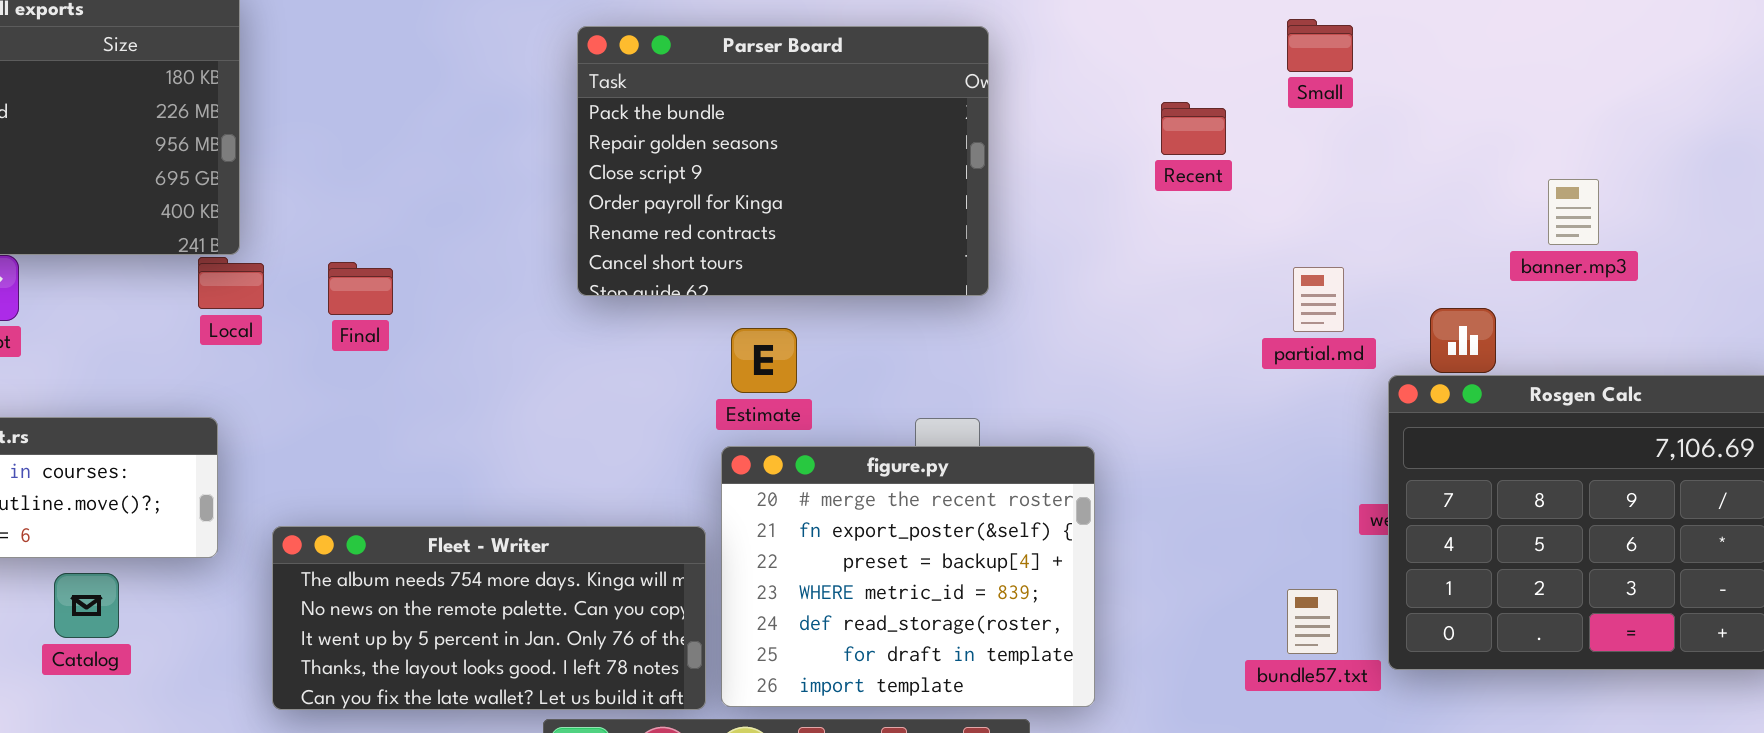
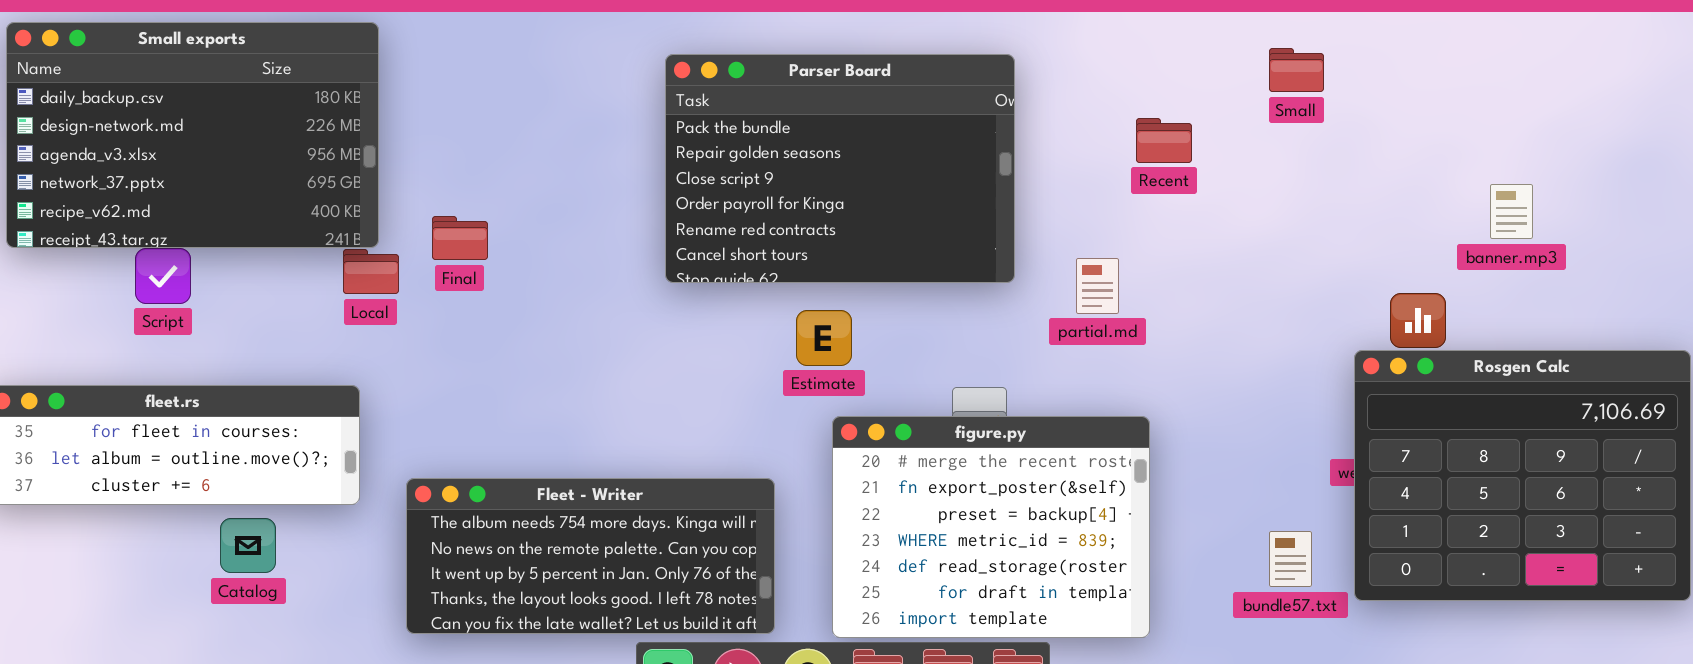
Recent: [1161,102,1226,155] -> [1136,118,1192,163], moved
Final: [328,262,393,315] -> [432,216,488,260], moved
partial.md: [1293,267,1344,332] -> [1076,258,1119,314], moved
figure.py: [721,446,1095,707] -> [832,416,1150,638], moved

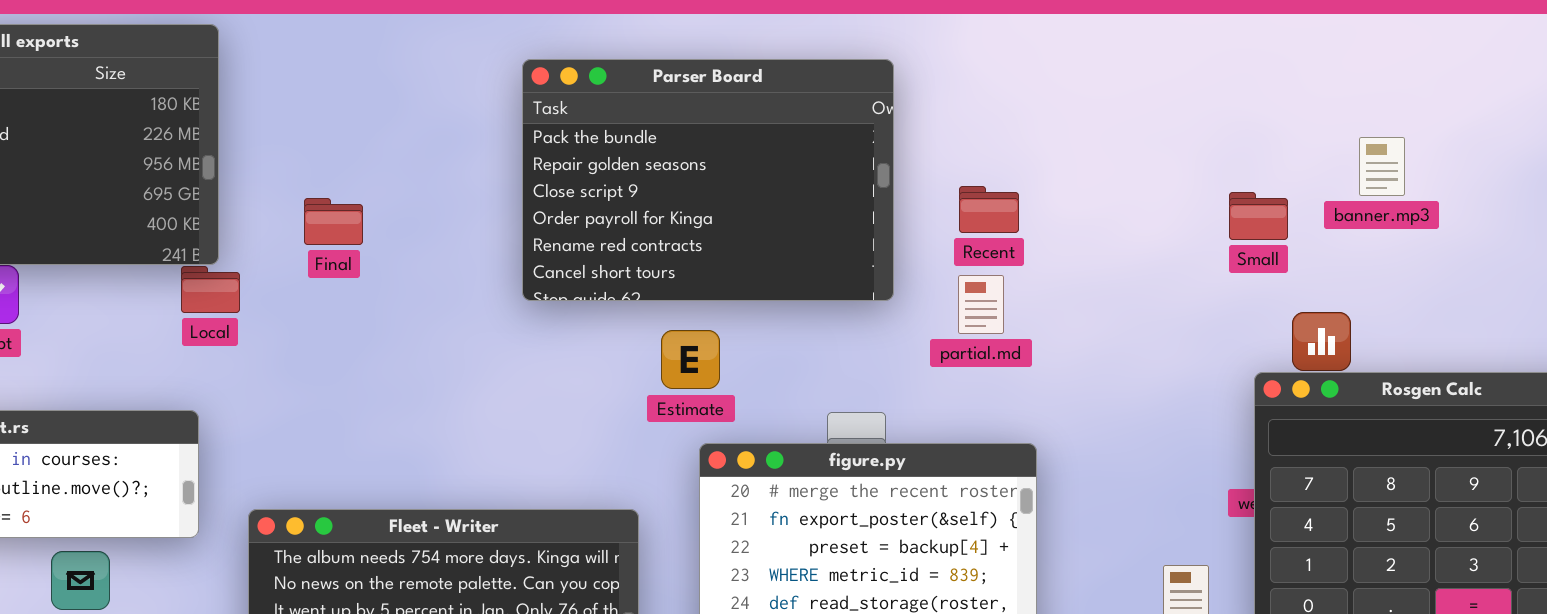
Small: [1269,48,1324,92] -> [1229,192,1288,240], moved
Recent: [1136,118,1192,163] -> [959,186,1019,233], moved
banner.mp3: [1490,184,1533,239] -> [1359,137,1405,196], moved
Final: [432,216,488,260] -> [304,198,363,245], moved

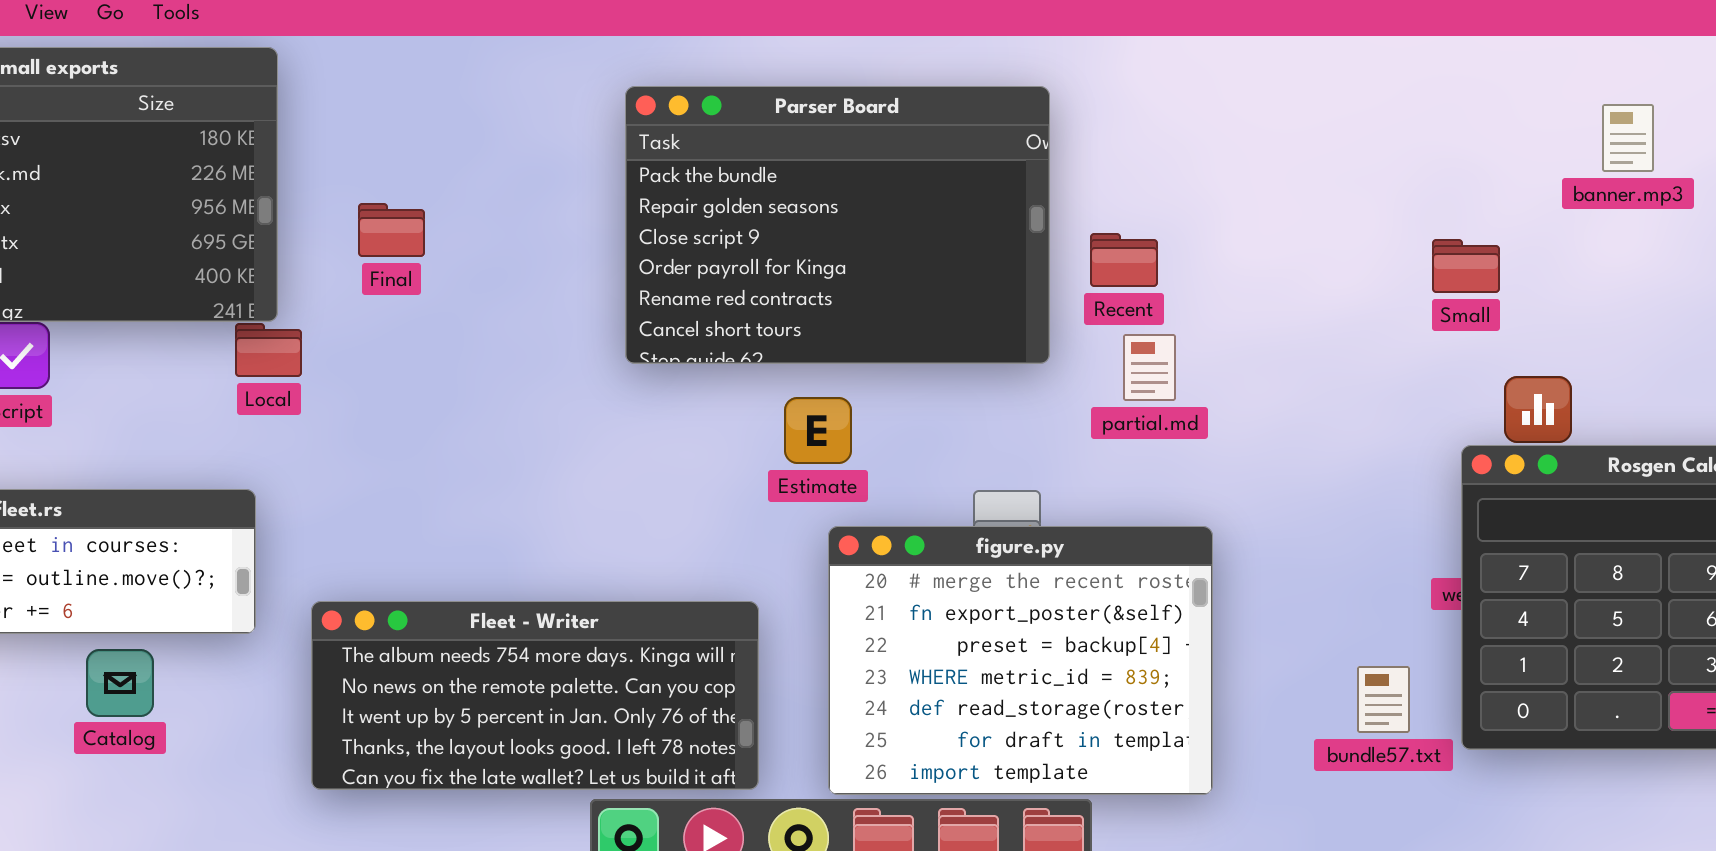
banner.mp3: [1359,137,1405,196] -> [1602,104,1654,172], moved
Recent: [959,186,1019,233] -> [1090,233,1158,287], moved
Final: [304,198,363,245] -> [358,203,425,257], moved

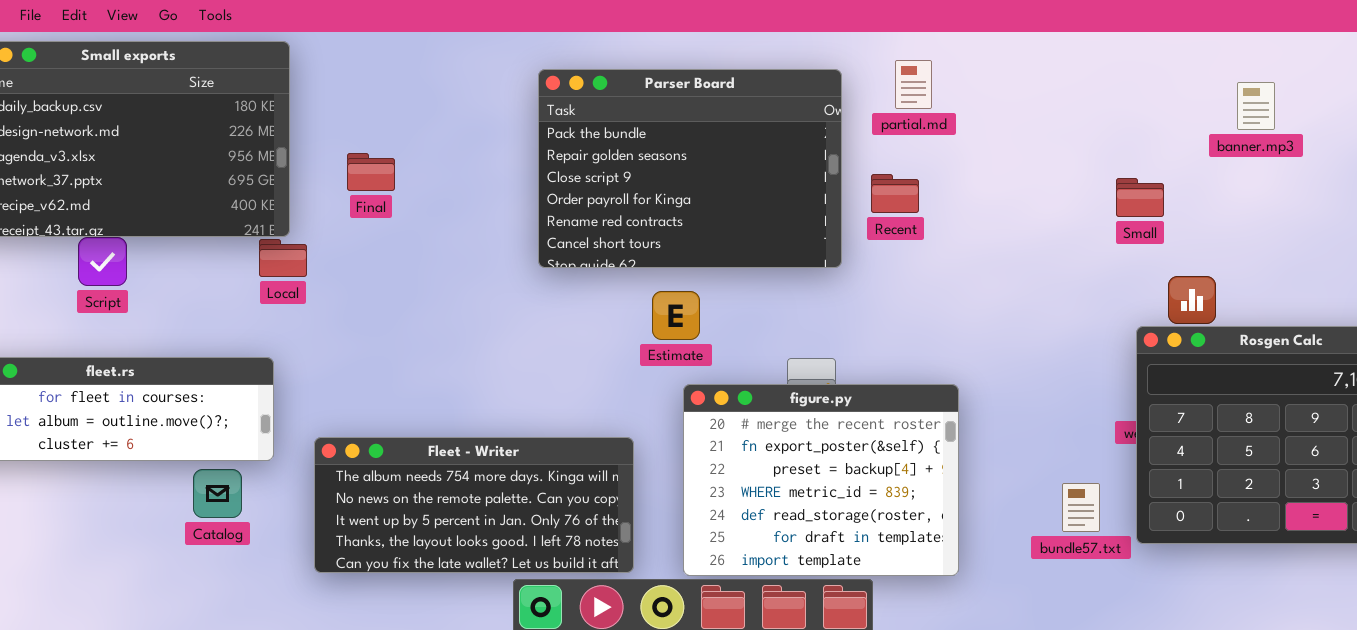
partial.md: [1123,334,1176,401] -> [895,60,932,109], moved
Catalog: [86,649,154,717] -> [193,469,242,518], moved

